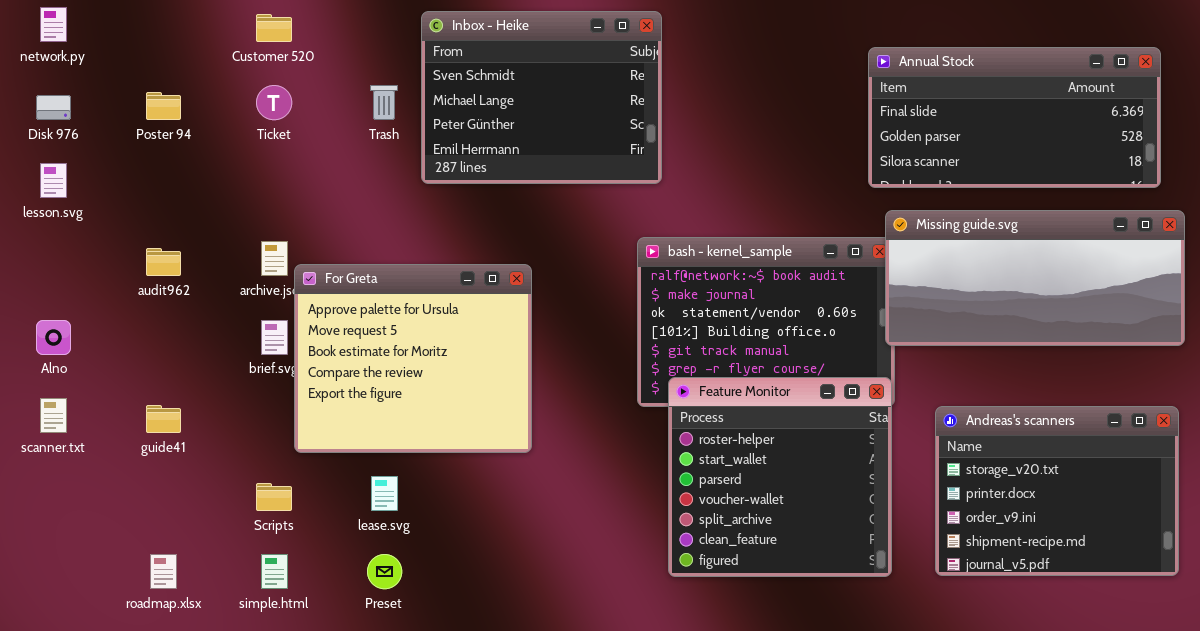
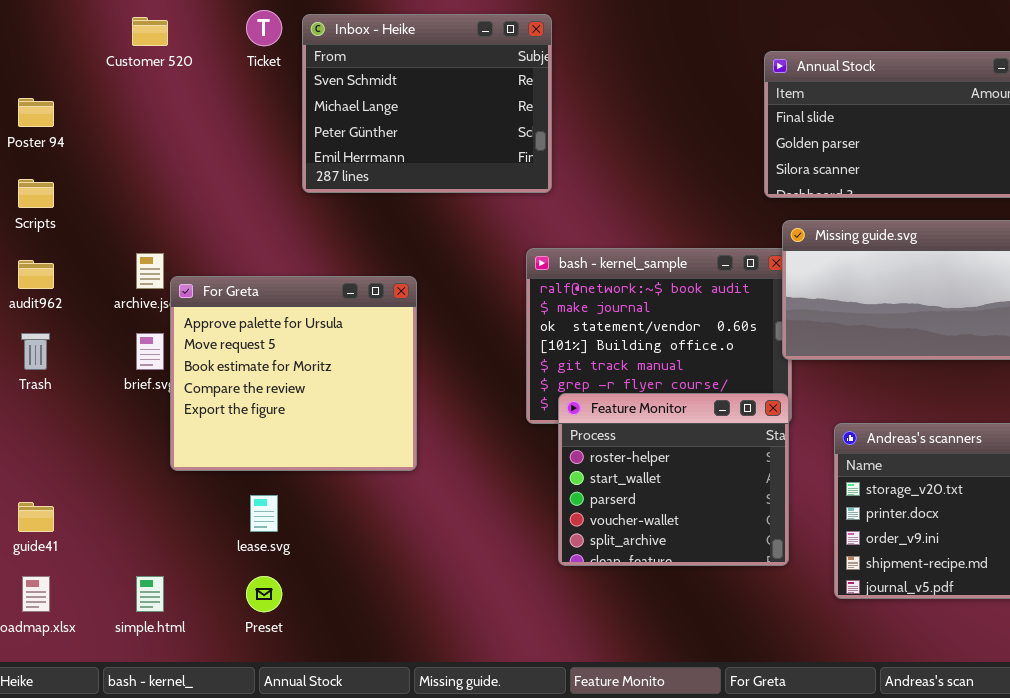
Ticket: [256,85,292,120] -> [246,10,282,46], moved
Trash: [370,85,398,120] -> [21,333,50,370], moved
Feature Monitor: [668,377,892,577] -> [558,393,789,566], resized
guide41: [146,405,181,433] -> [18,502,54,532], moved
Scripts: [256,483,292,511] -> [18,179,54,208], moved

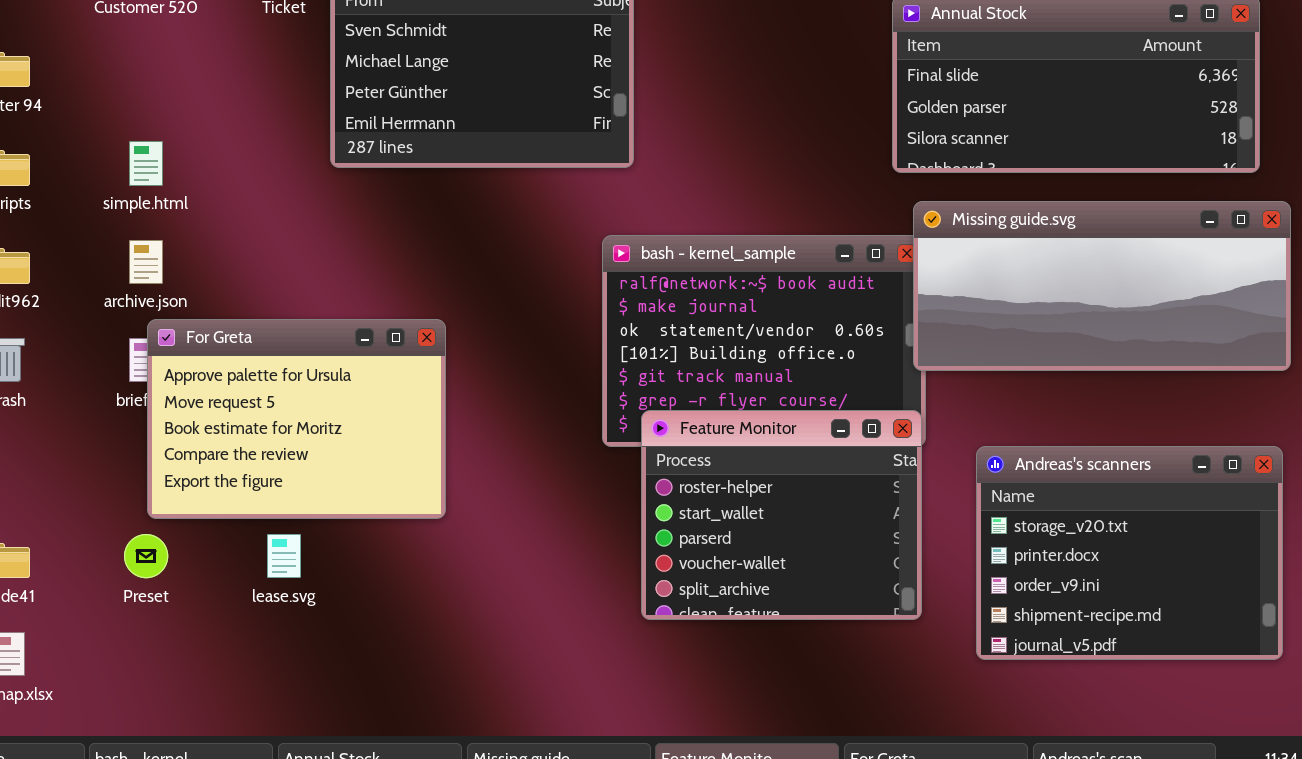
For Greta: [170,276,417,471] -> [147,319,446,519], moved, resized
simple.html: [136,576,164,612] -> [129,141,163,186], moved
Preset: [246,576,282,612] -> [124,534,168,578], moved

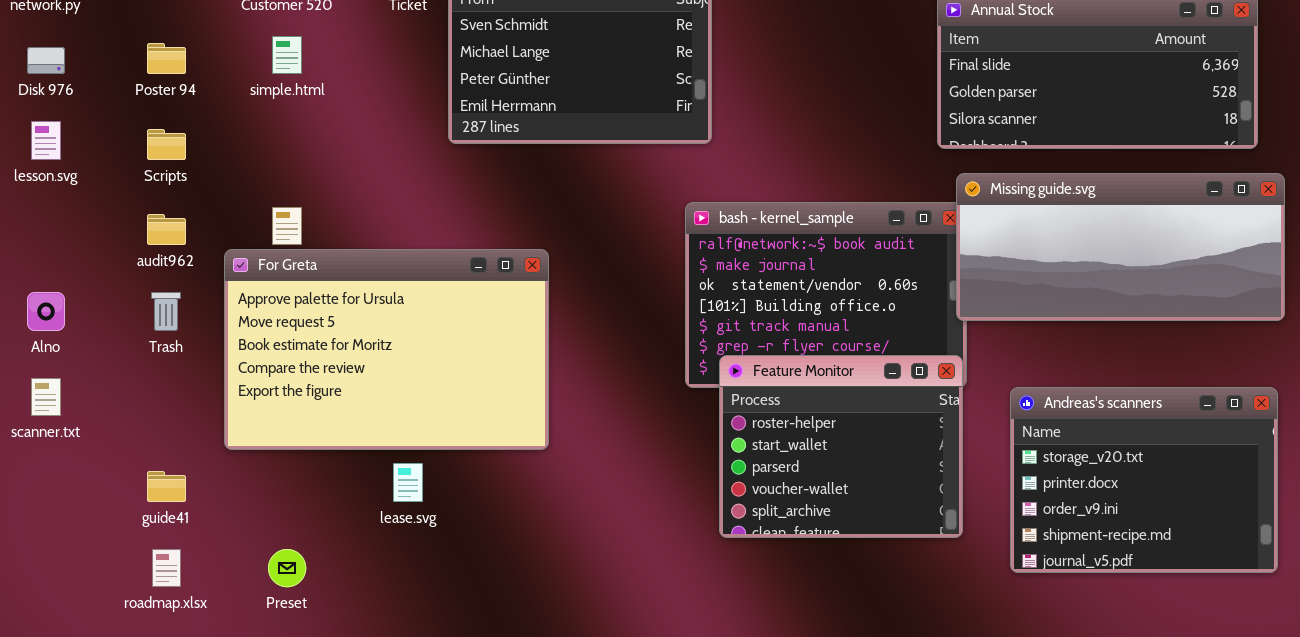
simple.html: [129,141,163,186] -> [272,36,302,74], moved
For Greta: [147,319,446,519] -> [224,249,549,450], resized
Preset: [124,534,168,578] -> [268,549,306,587], moved

